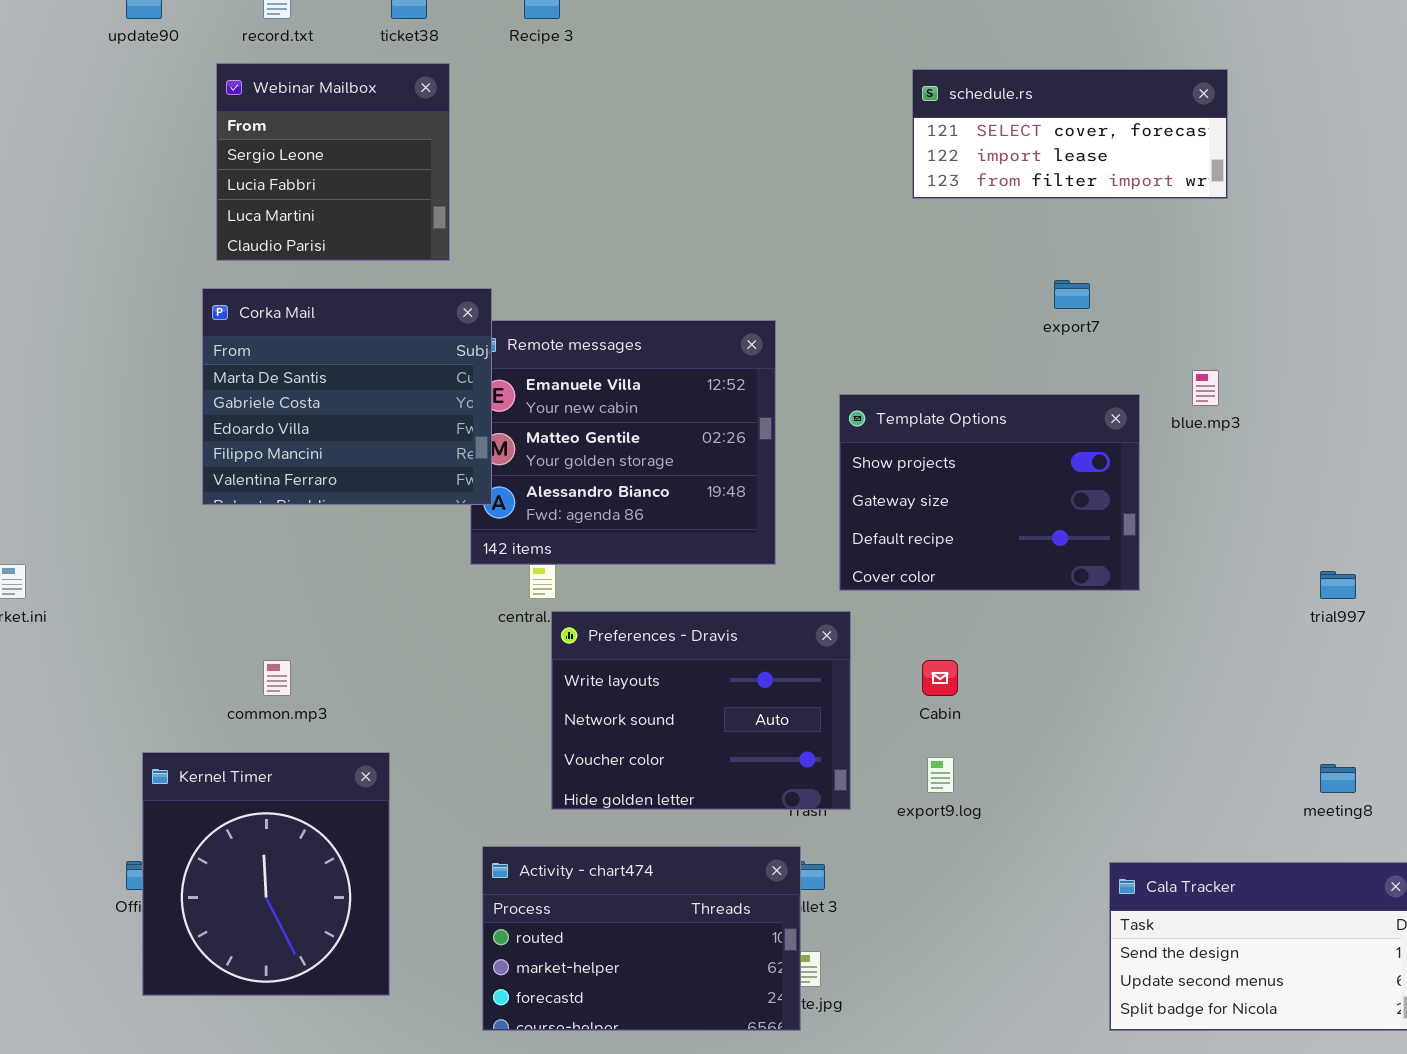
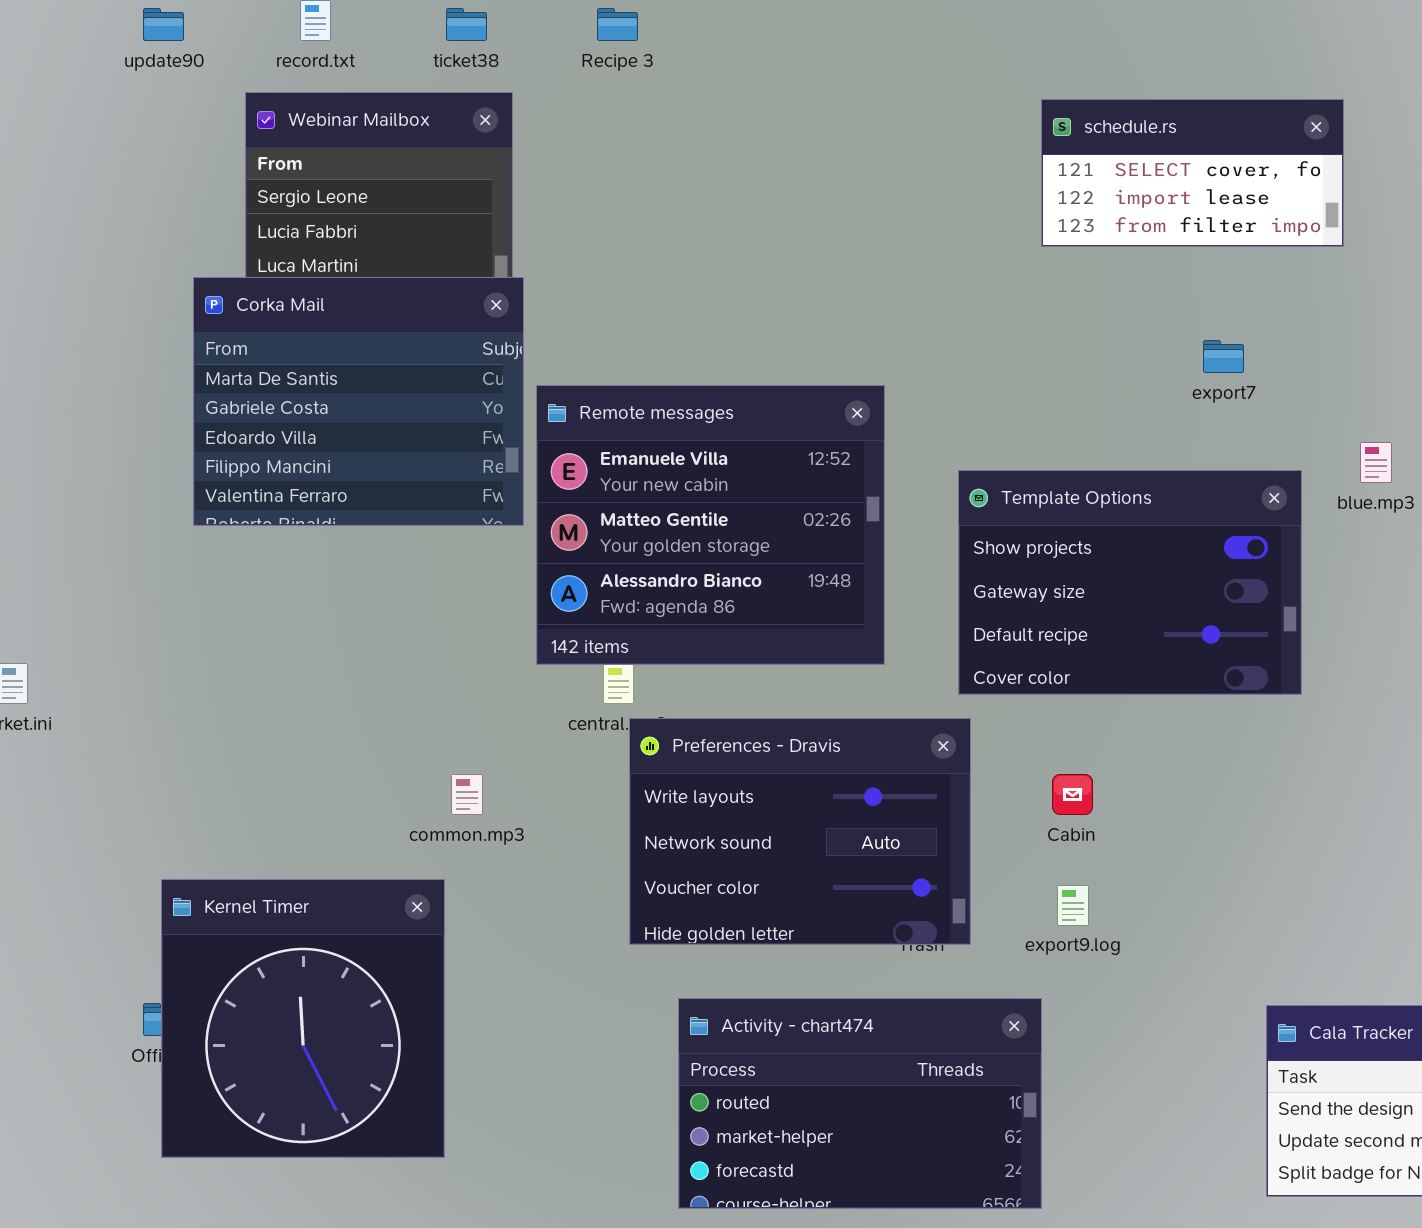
schedule.rs: [912,69,1228,199] -> [1041,99,1344,247], resized
Corka Mail: [202,288,492,505] -> [193,277,524,526], moved
common.mp3: [263,660,291,696] -> [451,774,483,815], moved
Activity - chart474: [482,846,801,1031] -> [678,998,1042,1209], moved

